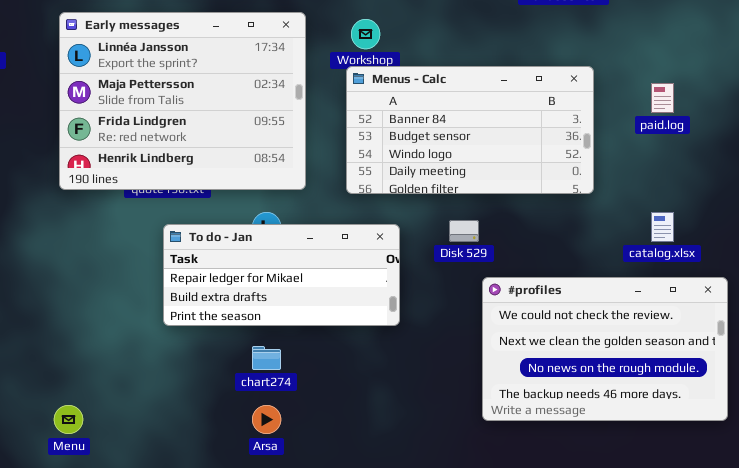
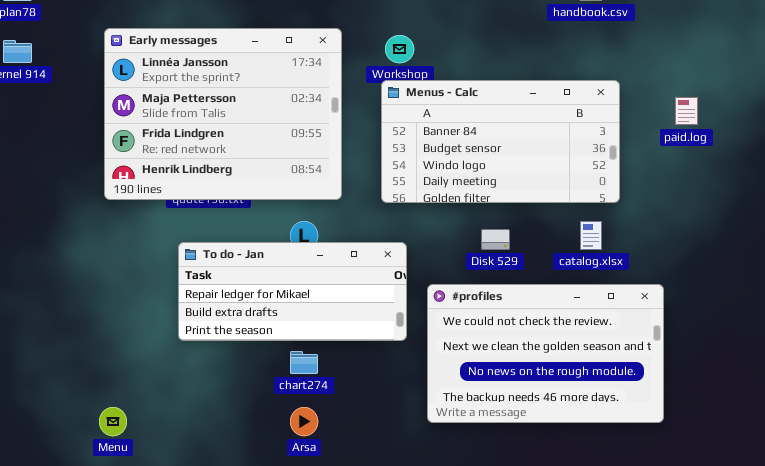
catalog.xlsx: [651,212,674,242] -> [580,221,602,250], moved
To do - Jan: [163,224,400,326] -> [178,242,407,341], moved
#profiles: [482,277,728,421] -> [427,284,664,423], moved

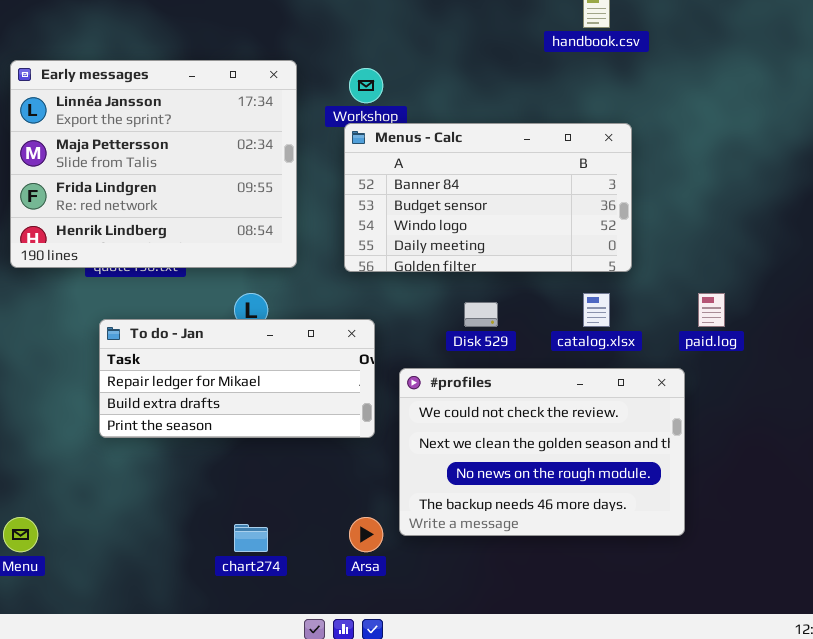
paid.log: [675,97,698,125] -> [698,293,725,327], moved
chart274: [290,351,318,374] -> [234,524,268,552], moved
Arsa: [290,407,318,436] -> [349,517,383,552], moved

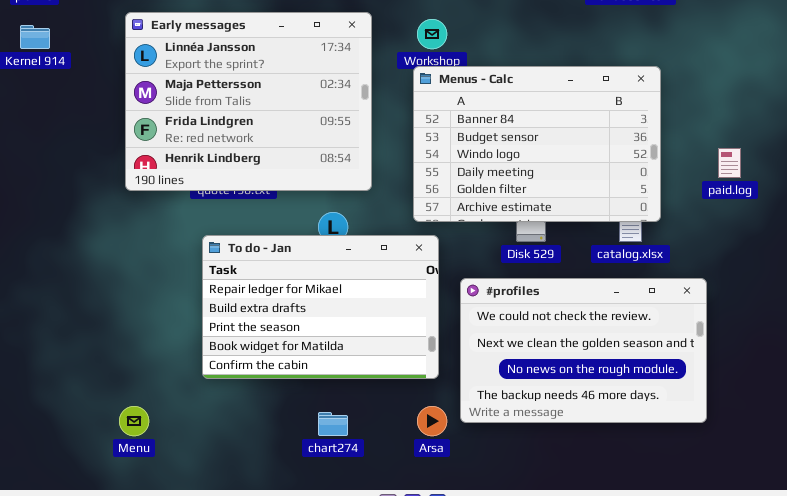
Menus - Calc: [344,123,632,272] -> [413,66,661,222], resized
paid.log: [698,293,725,327] -> [718,148,741,178], moved
To do - Jan: [99,319,375,438] -> [202,235,439,379], resized

